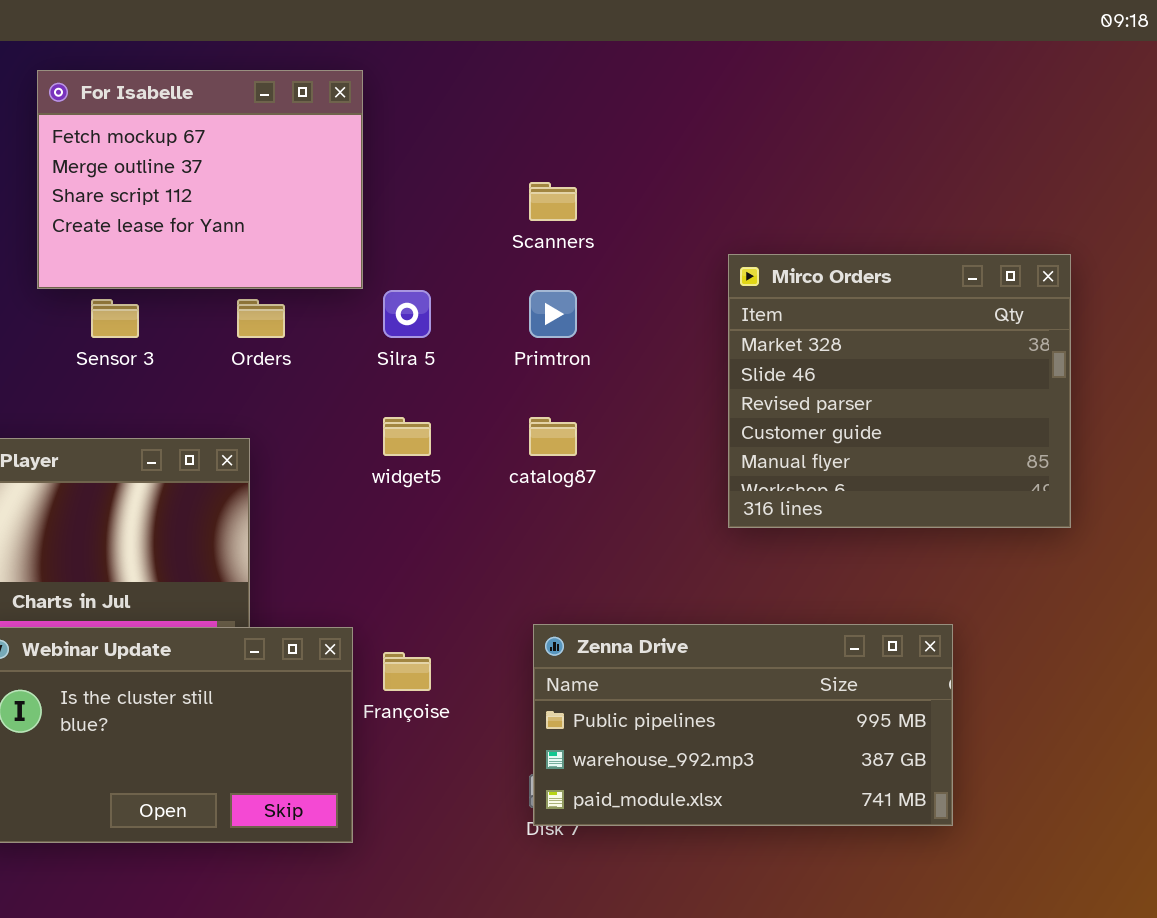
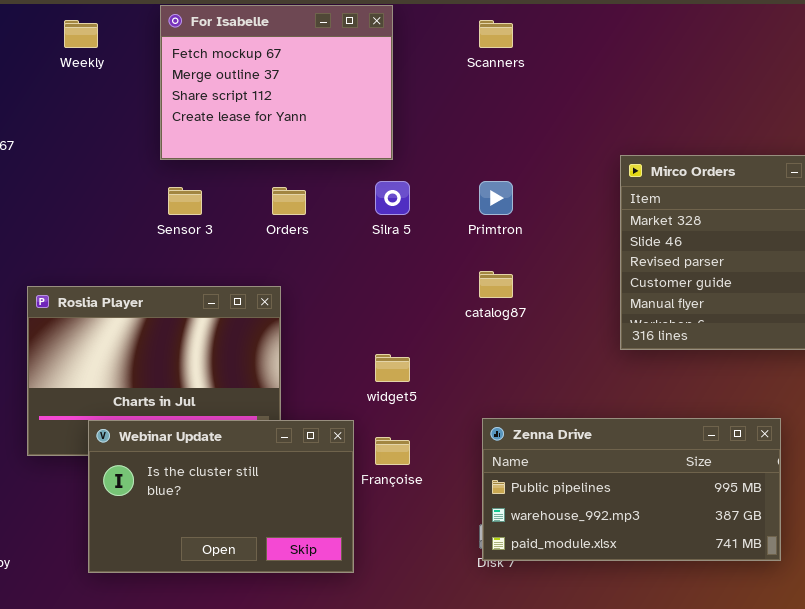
For Isabelle: [37,70,363,289] -> [160,5,393,160], moved
Scanners: [529,182,577,221] -> [479,20,513,48], moved
widget5: [383,417,431,456] -> [375,354,410,382], moved

